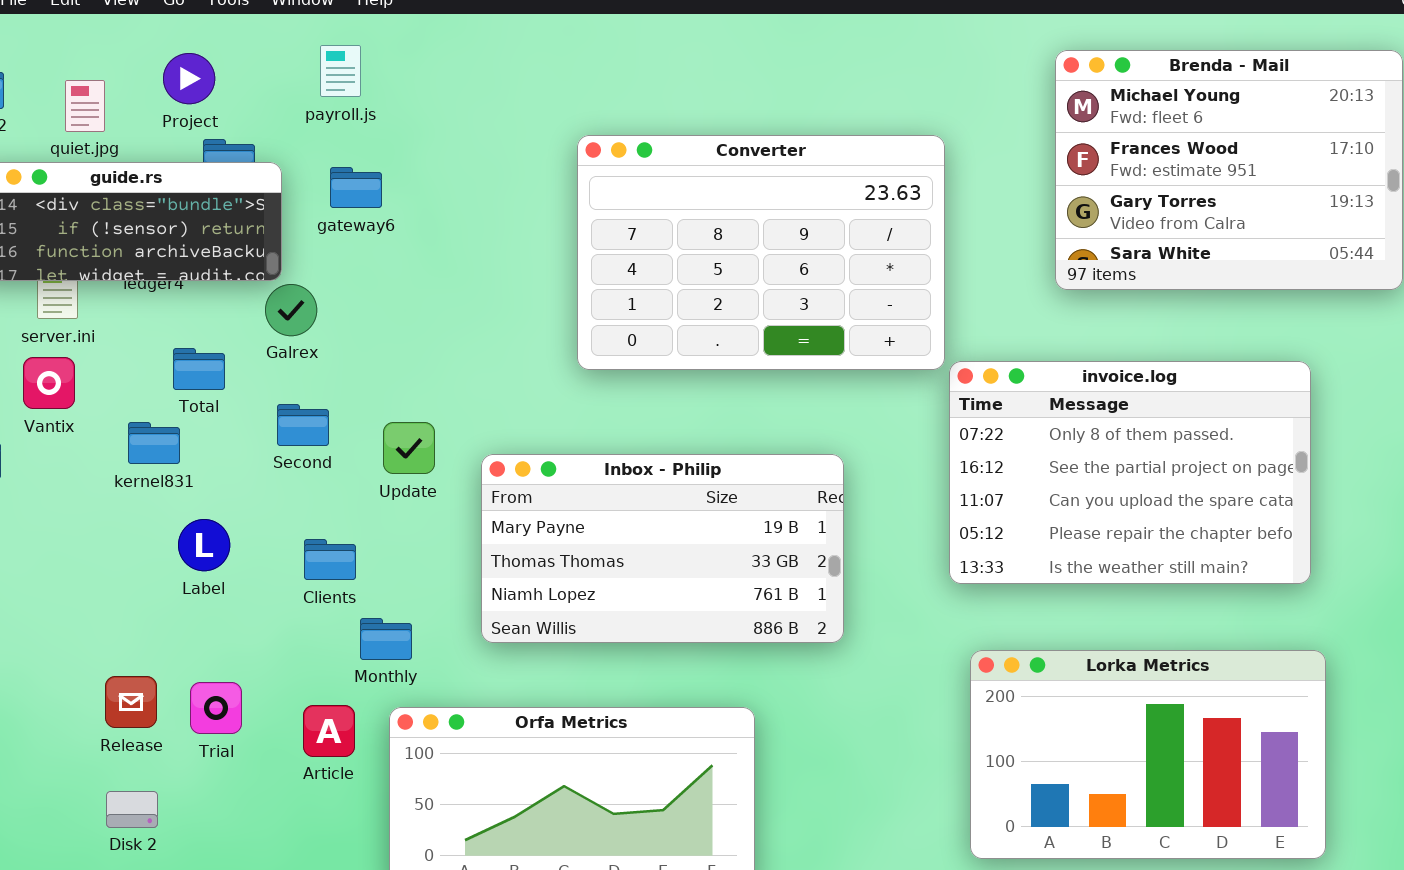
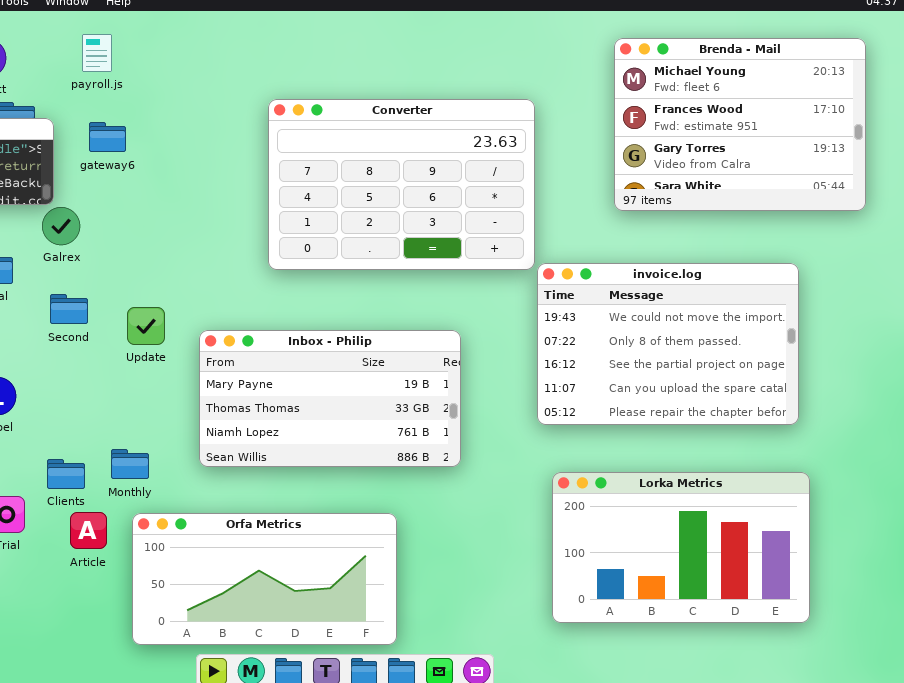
invoice.log: [949,361,1311,584] -> [537,263,799,425], scrolled up 1 row
Clients: [304,539,356,580] -> [47,459,85,489], moved

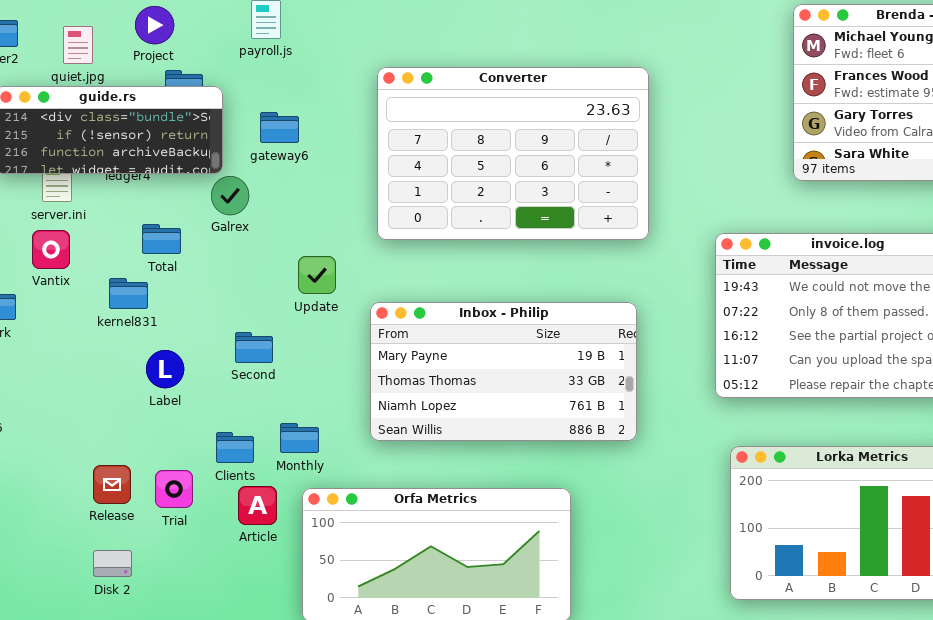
Converter: [268,99,535,270] -> [377,67,649,240], moved
gateway6: [89,122,126,152] -> [260,112,299,143], moved
Second: [50,294,88,324] -> [235,332,273,363], moved
Update: [127,307,165,345] -> [298,256,336,294], moved

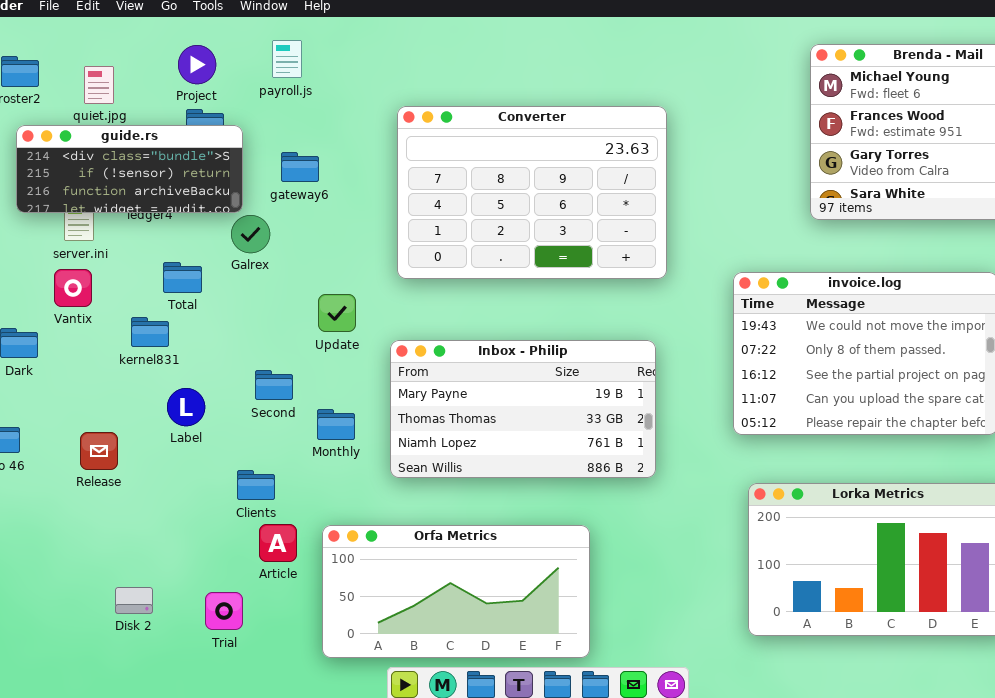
Project: [135,6,174,44] -> [178,45,216,84], moved
Monthly: [280,423,319,453] -> [317,409,355,440], moved
Release: [93,465,131,504] -> [80,432,118,470], moved
Trial: [155,470,193,508] -> [205,592,243,630], moved

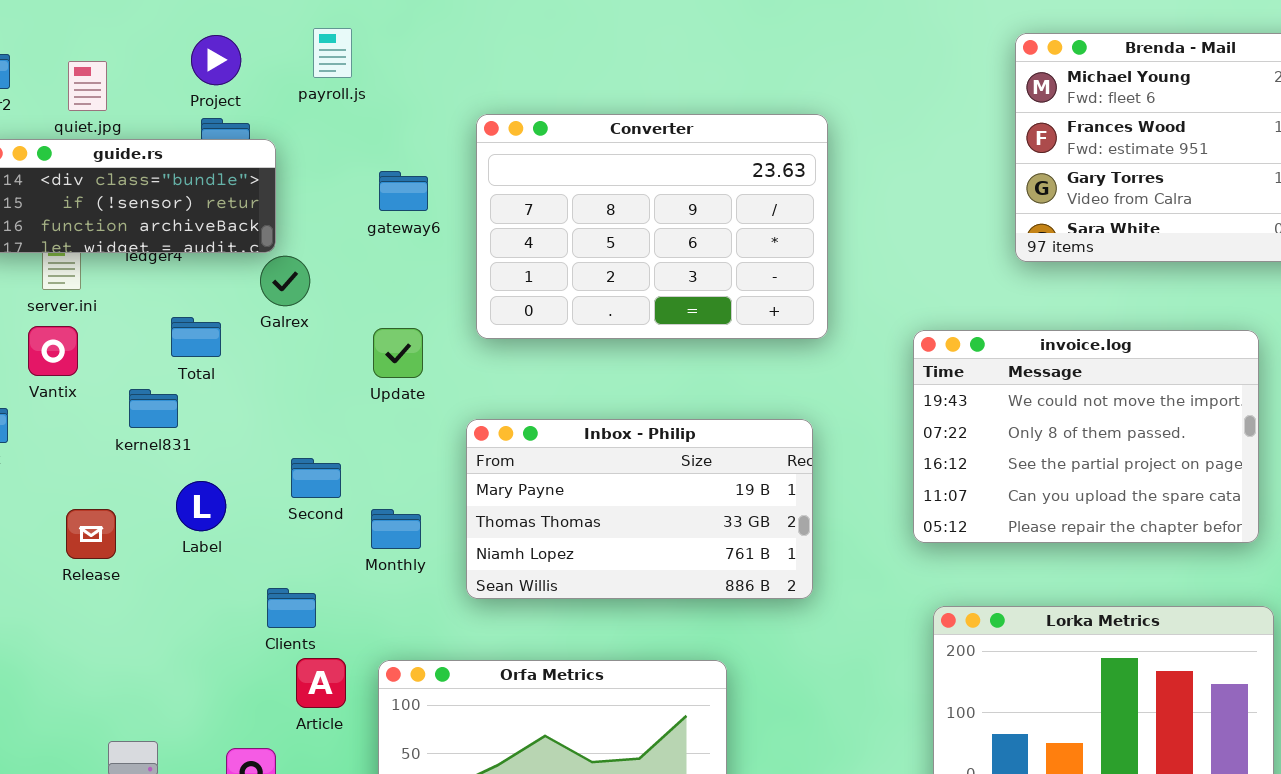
gateway6: [281,152,319,182] -> [379,171,428,211], moved
Update: [318,294,356,332] -> [373,328,423,378], moved
Release: [80,432,118,470] -> [66,509,116,559], moved

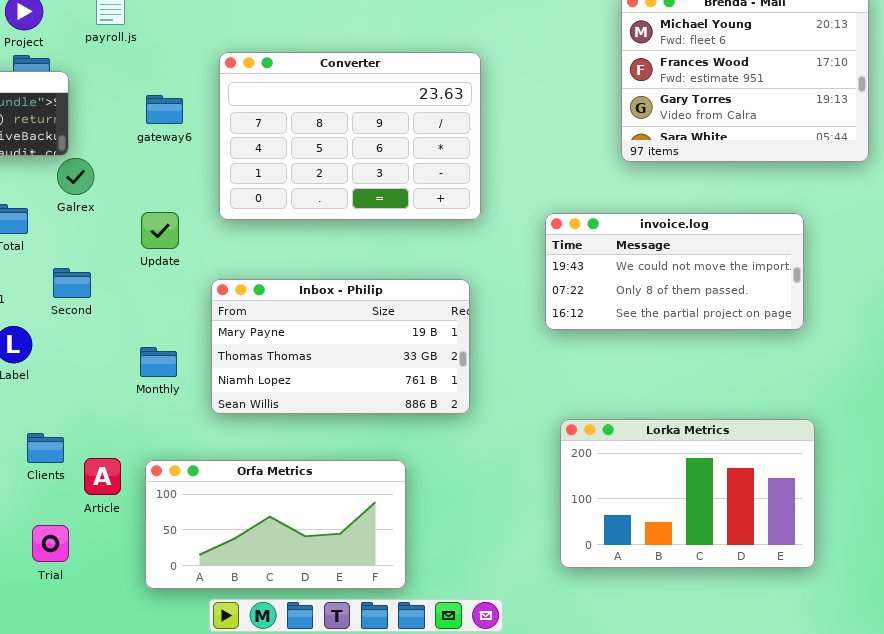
invoice.log: [913,330,1259,543] -> [545,213,804,330], resized
Second: [291,458,341,498] -> [53,268,91,298], moved
Clients: [267,588,316,628] -> [27,433,64,463], moved

